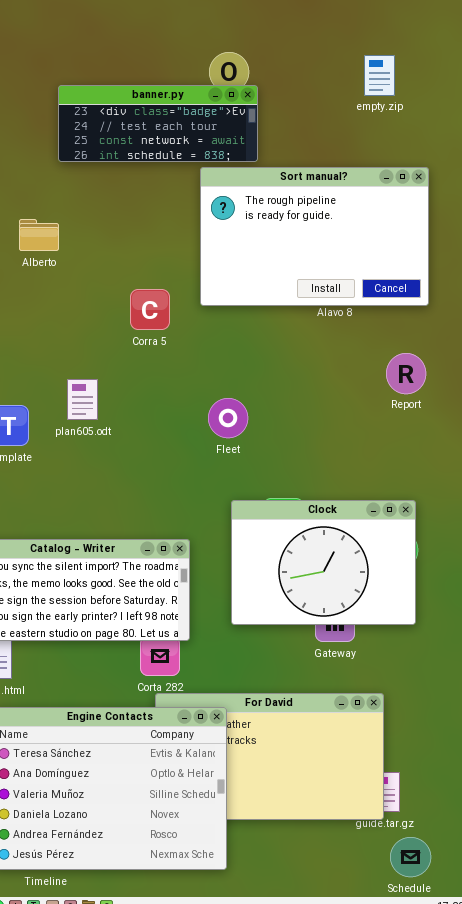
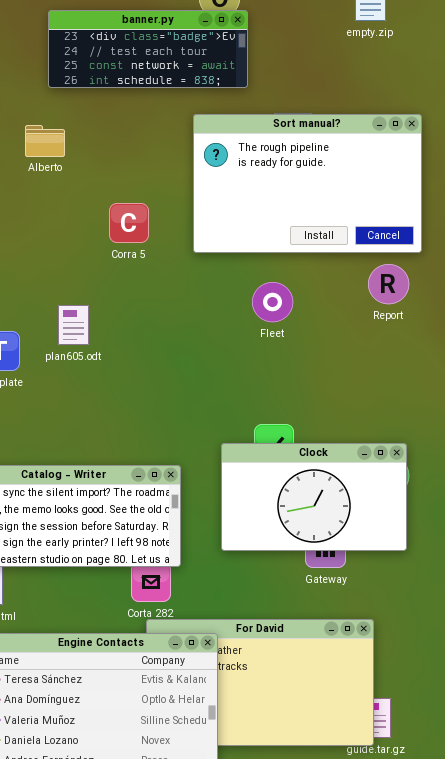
Sort manual?: [200,167,429,306] -> [193,114,422,253], moved
Alberto: [19,219,59,251] -> [25,125,65,157], moved
Corra 5: [130,289,170,330] -> [109,203,149,243], moved
Report: [386,353,426,394] -> [368,264,409,304], moved
Fleet: [208,398,248,438] -> [252,282,293,322], moved
Clock: [231,500,416,625] -> [221,443,407,551], resized

